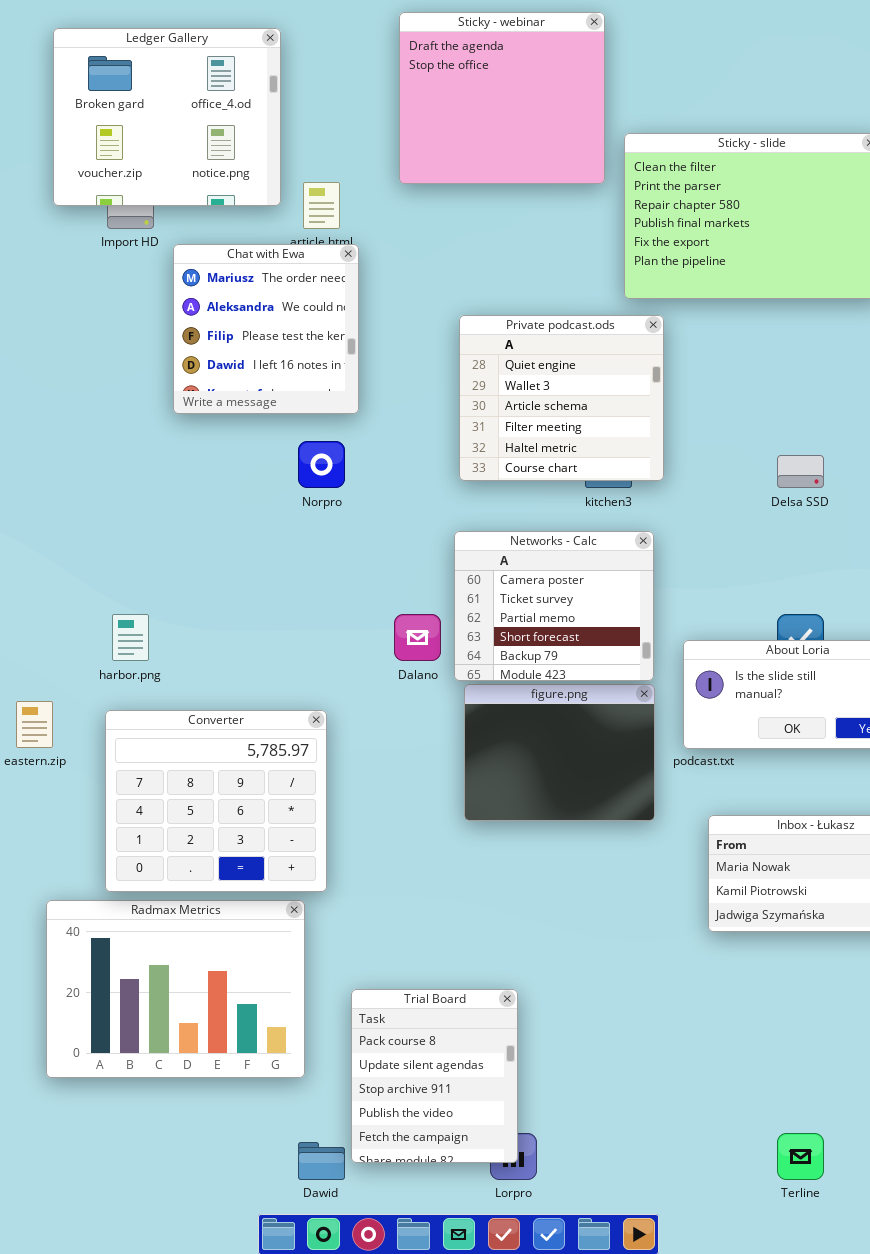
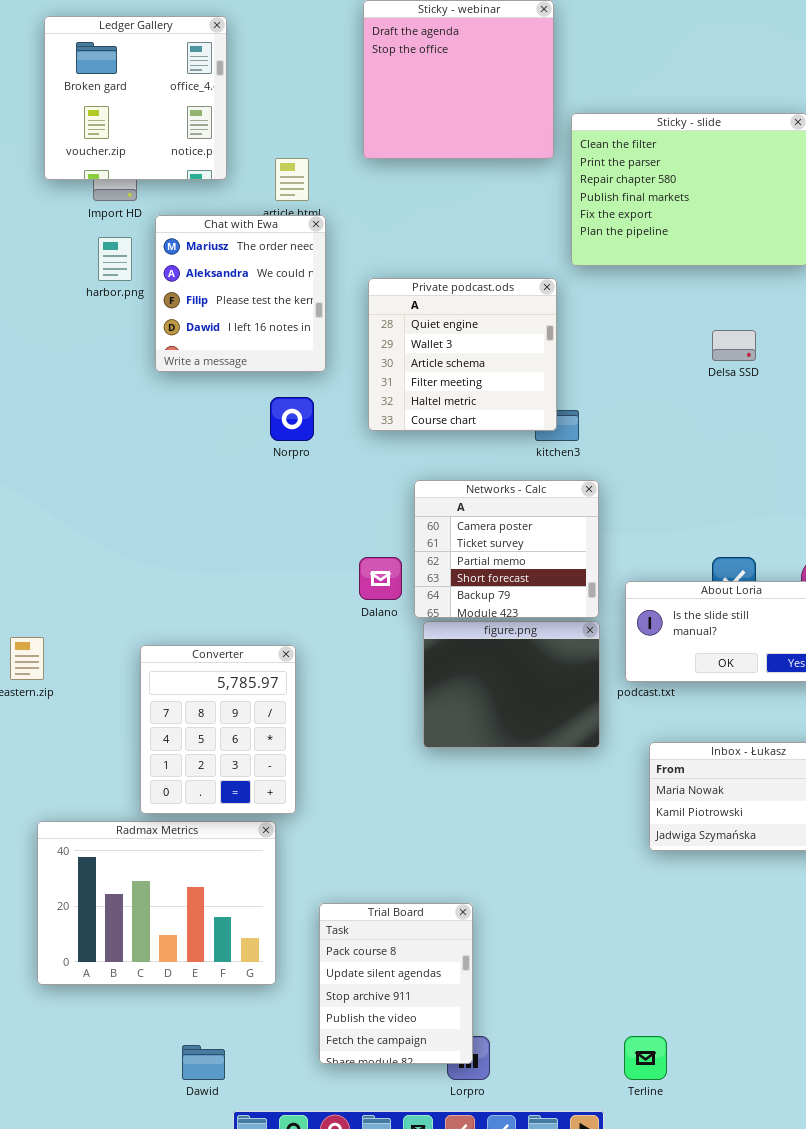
Ledger Gallery: [53,28,281,206] -> [44,16,227,180], resized
Private podcast.ods: [459,315,664,481] -> [368,278,557,431], moved
Delsa SSD: [777,455,824,488] -> [712,330,756,361], moved
harbor.png: [112,614,149,661] -> [98,237,132,281], moved
Converter: [105,710,327,892] -> [140,645,296,814], resized
Terline: [777,1133,824,1180] -> [624,1036,667,1080], moved
Dawid: [298,1142,345,1180] -> [182,1045,225,1080], moved

